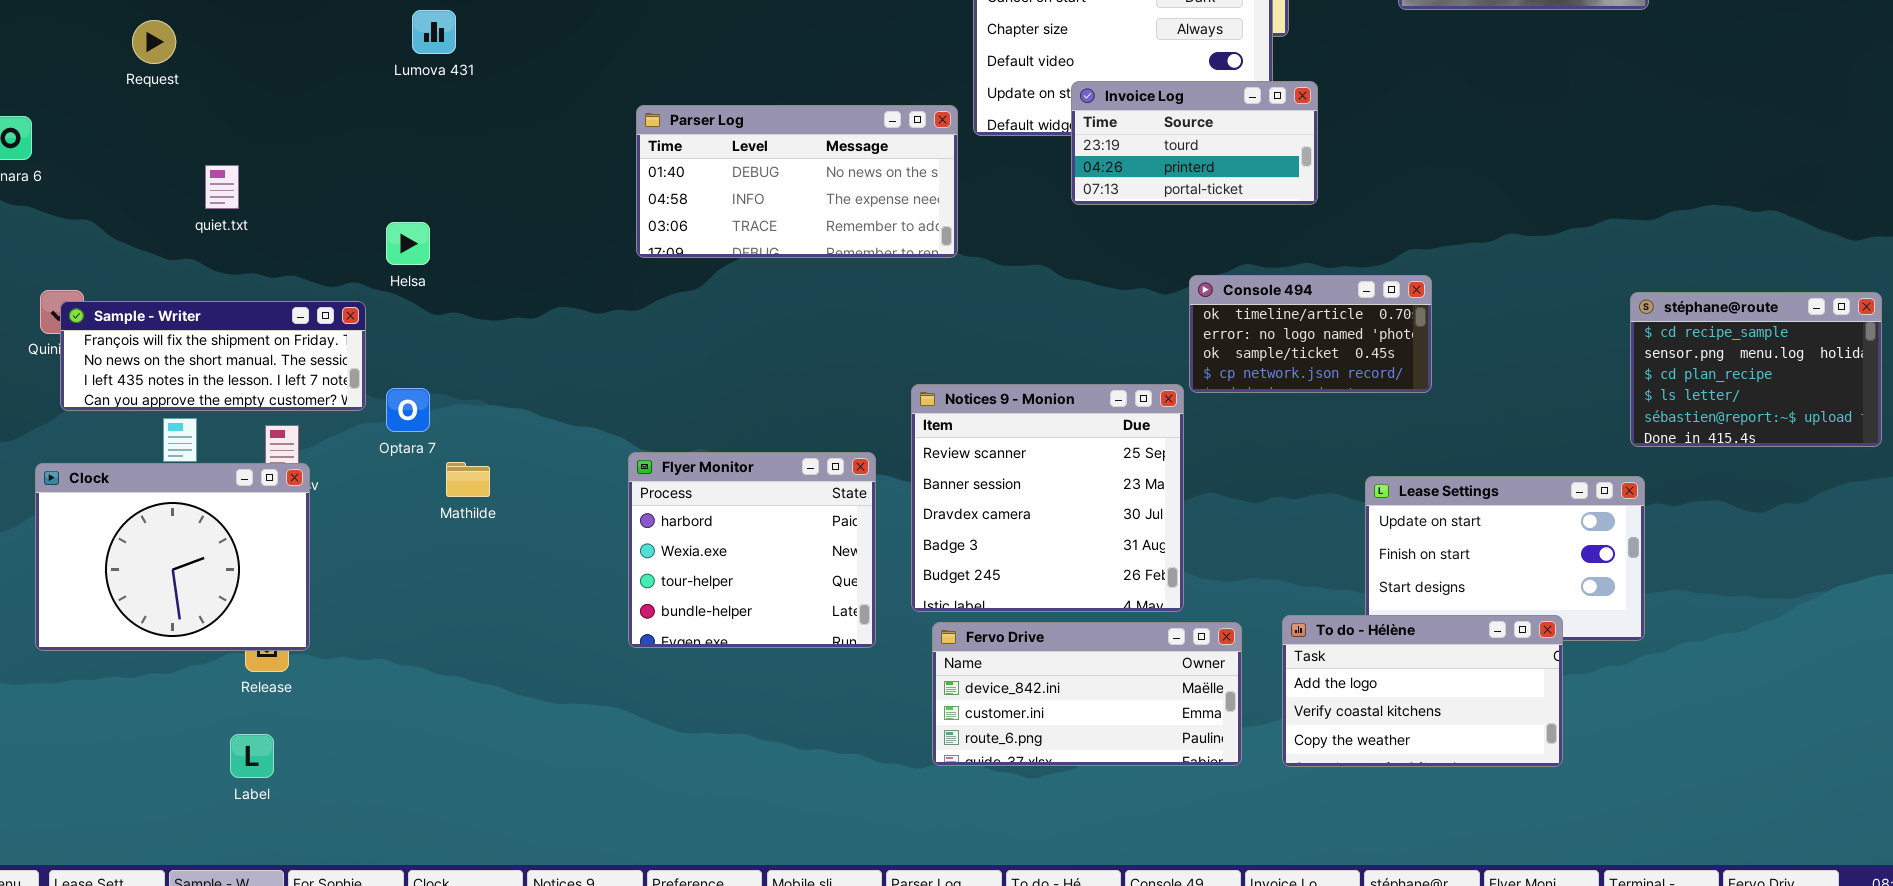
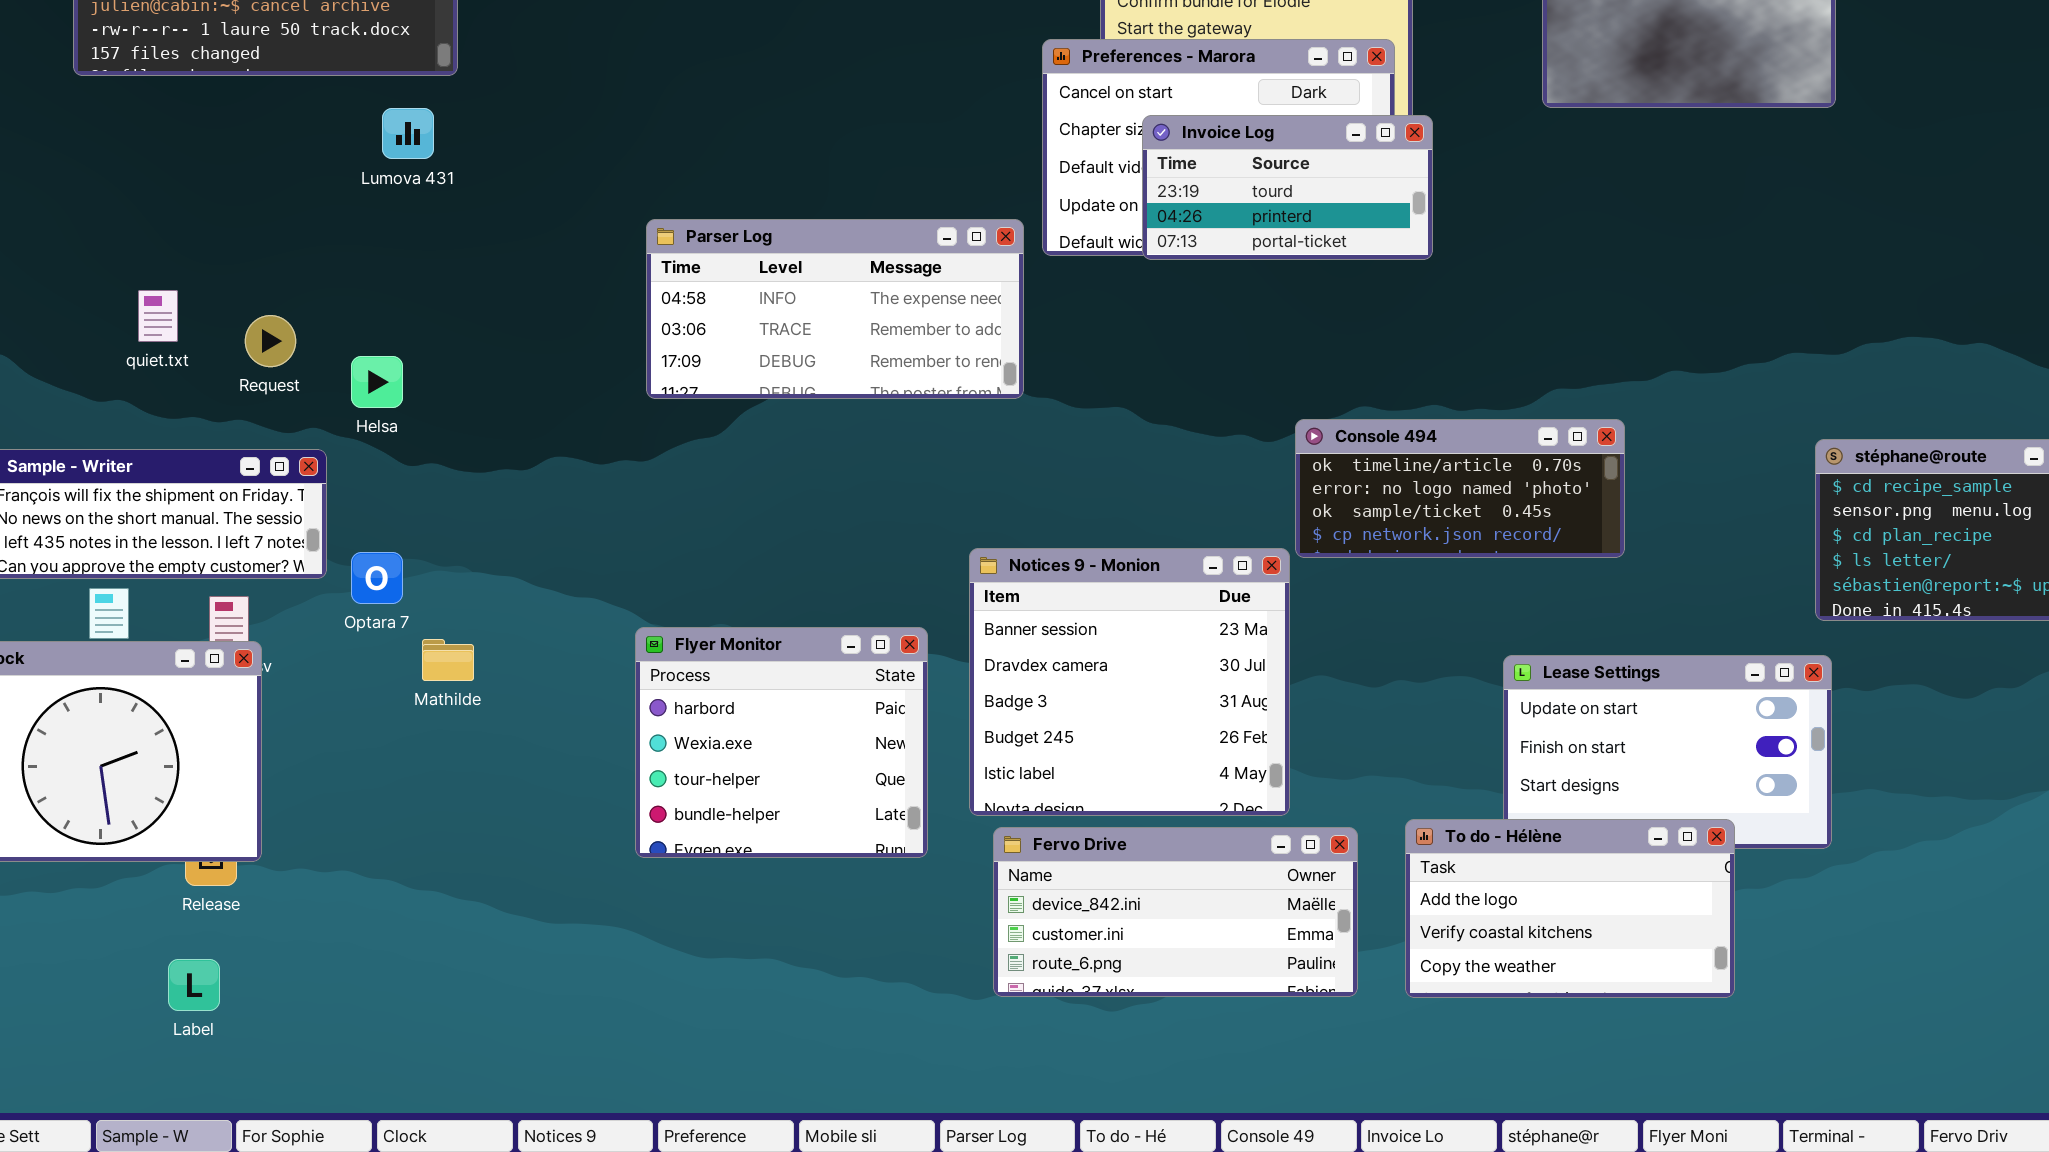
Request: [132,20,176,64] -> [245,315,296,367], moved
Invoice Log: [1071,81,1318,205] -> [1142,115,1433,260], moved
Parser Log: [636,105,958,258] -> [646,219,1024,399], scrolled down 1 row
Console 494: [1189,275,1432,393] -> [1295,419,1625,558], resized
Notices 9 - Monion: [911,384,1184,612] -> [969,548,1290,816], scrolled down 1 row

